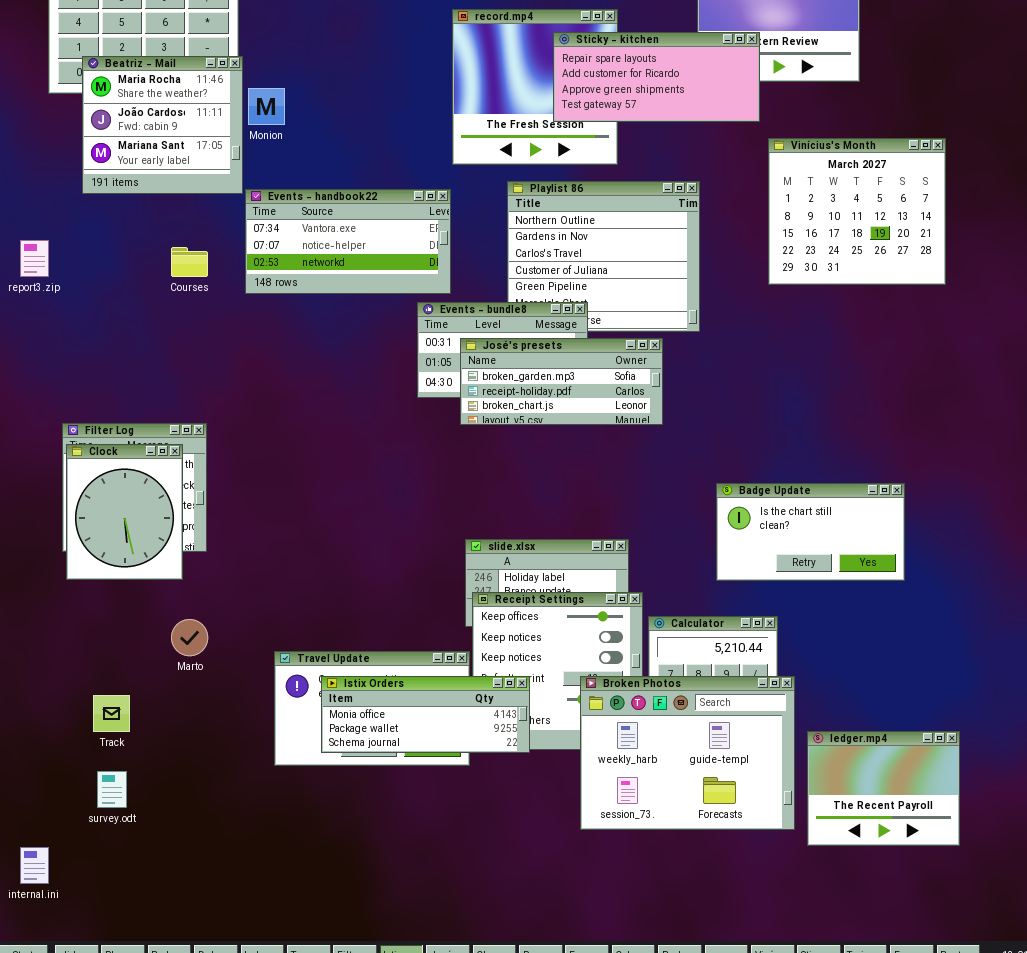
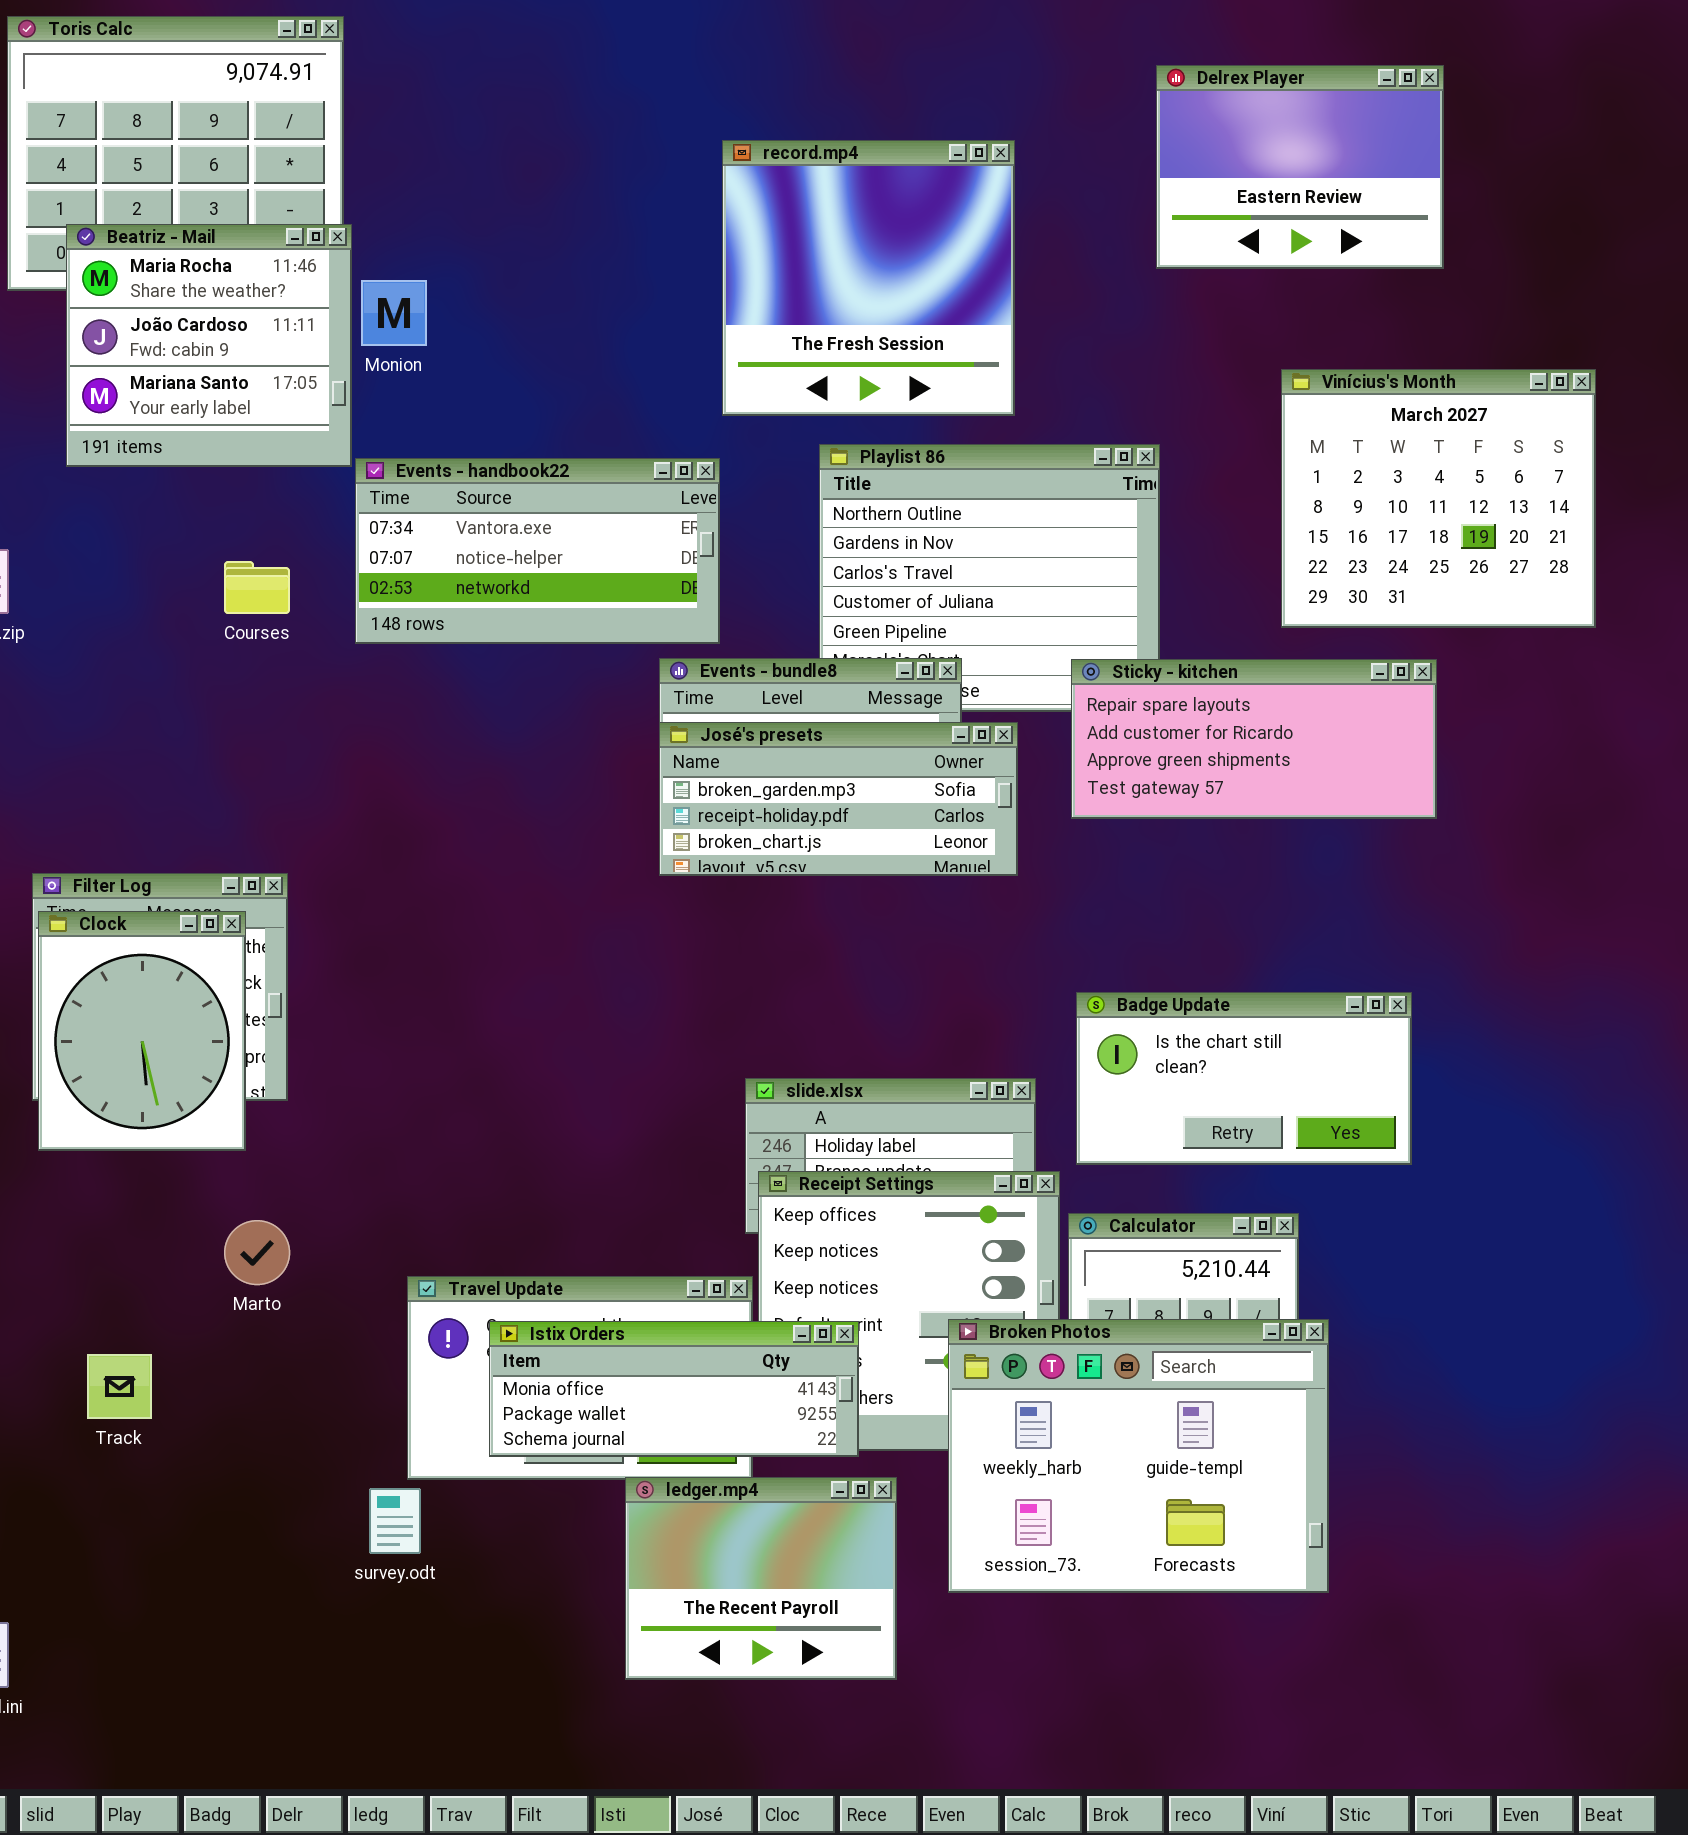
Sticky - kitchen: [553,32,760,122] -> [1071,659,1437,819], moved
José's presets: [460,338,663,425] -> [659,722,1018,876], moved
Badge Update: [716,483,905,581] -> [1076,992,1412,1165], moved
ledger.mp4: [807,731,960,846] -> [625,1477,897,1680], moved
survey.odt: [97,771,127,808] -> [369,1488,421,1554], moved

